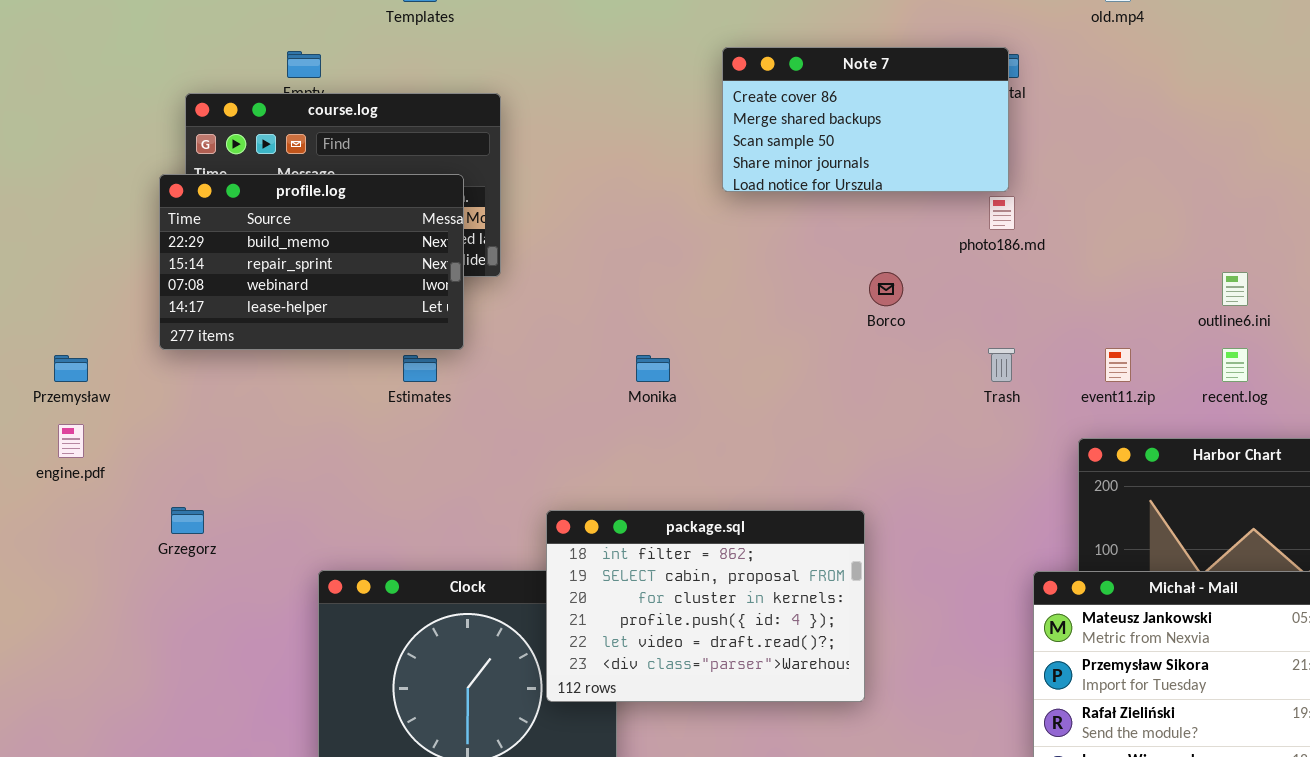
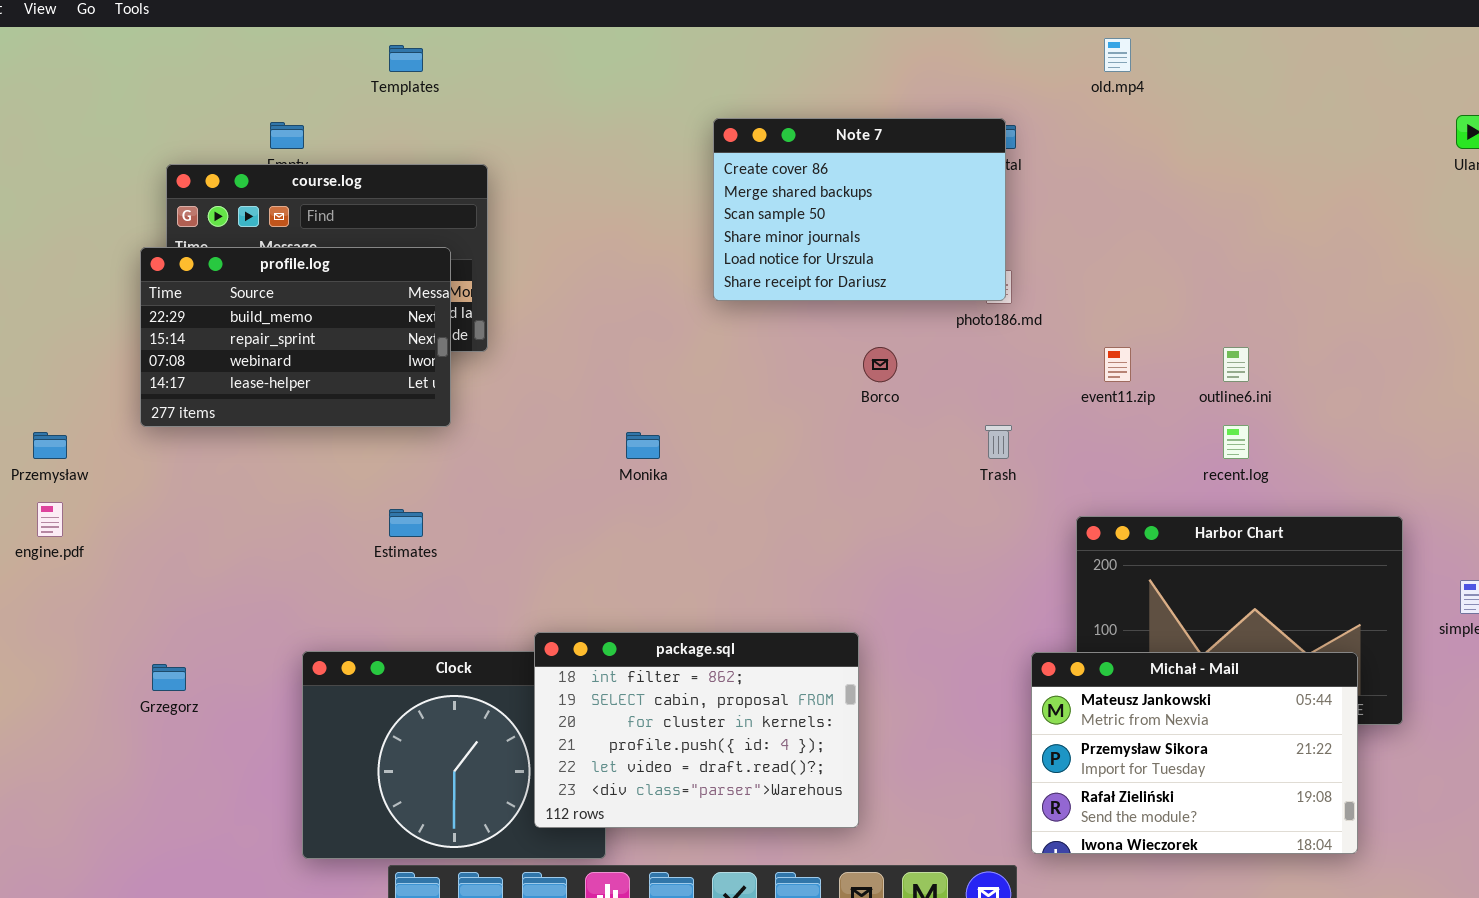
Note 7: [722,47,1009,192] -> [713,118,1006,301], resized
event11.zip: [1105,348,1131,382] -> [1104,347,1131,382], moved
Estimates: [403,355,437,382] -> [389,509,423,537], moved
Grzegorz: [171,507,204,534] -> [152,664,186,691], moved
package.sql: [546,510,865,702] -> [534,632,859,828], moved

